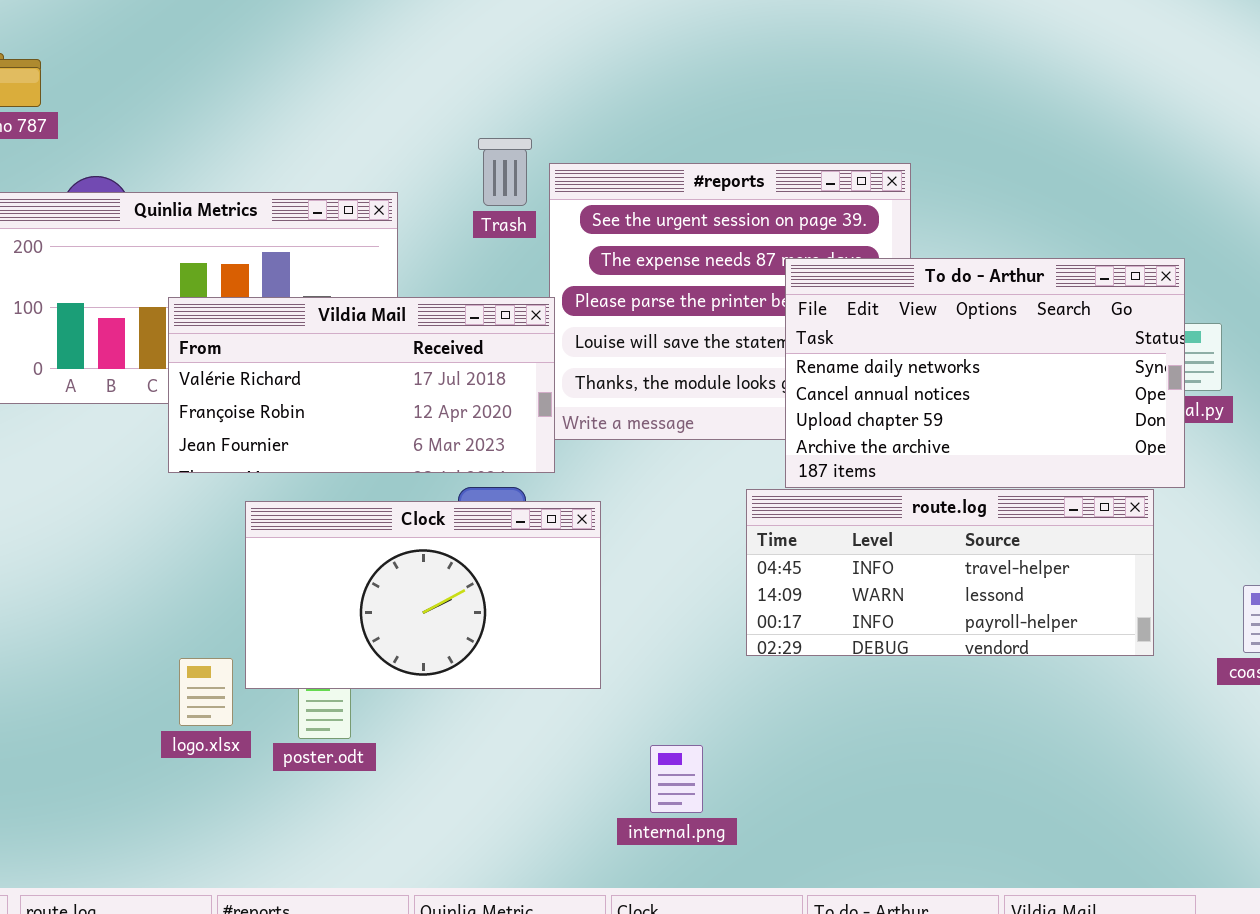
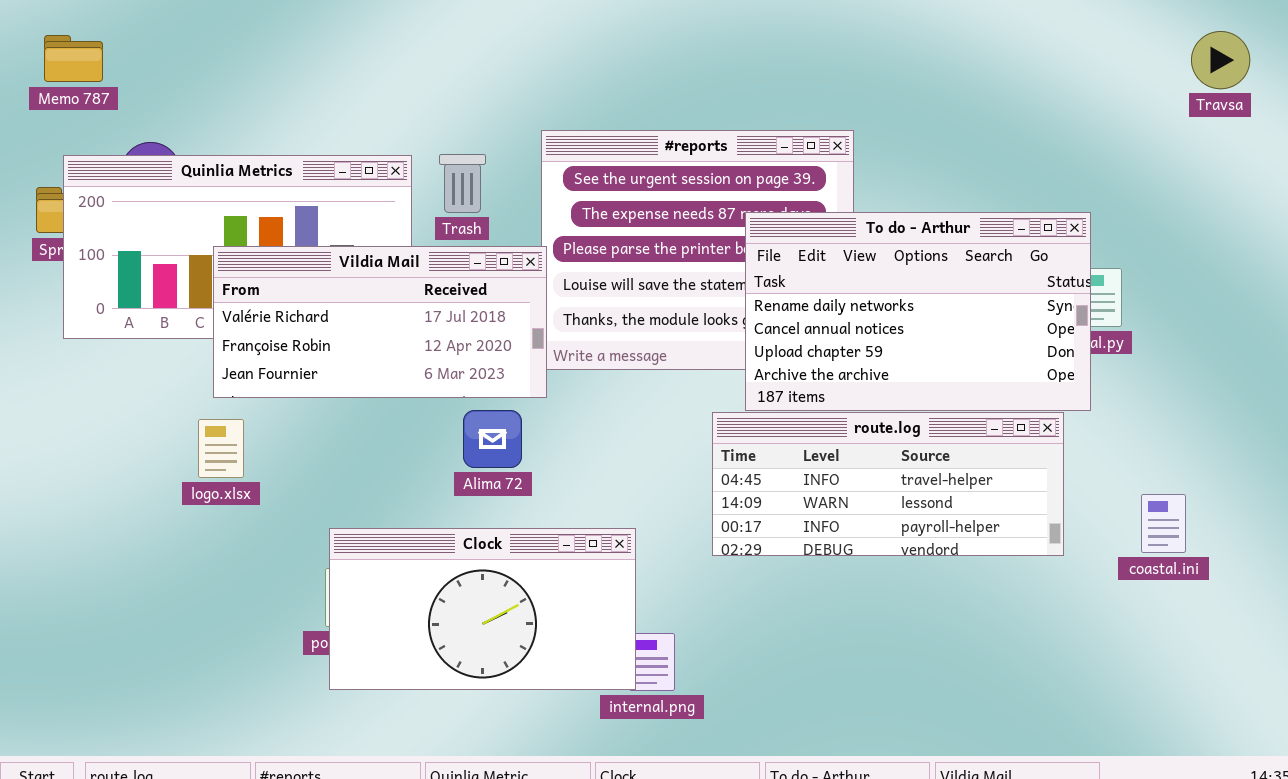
Trash: [478,138,532,206] -> [439,154,486,213], moved
Clock: [245,501,601,689] -> [329,528,636,690], moved
logo.xlsx: [179,658,233,726] -> [198,419,244,478], moved

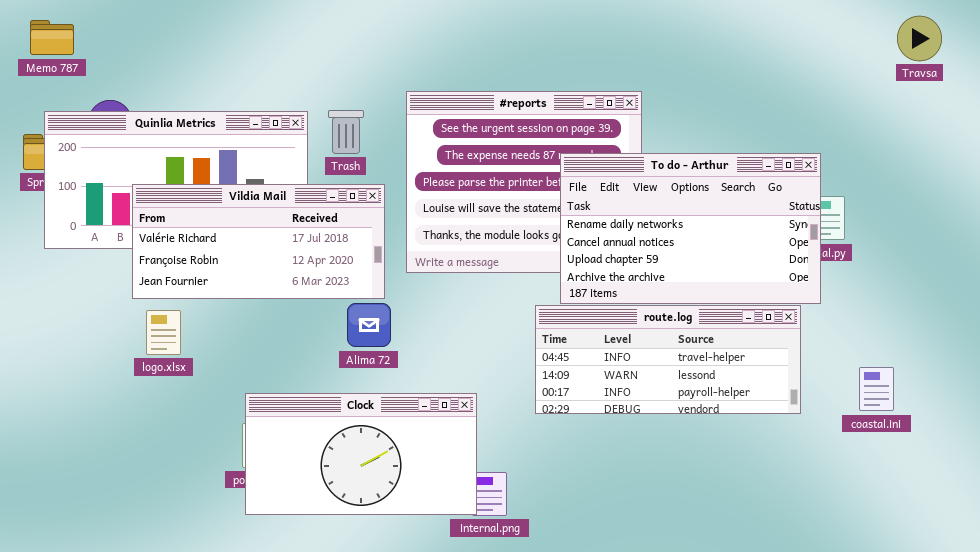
Vildia Mail: [213,246,547,398] -> [132,184,385,299], moved

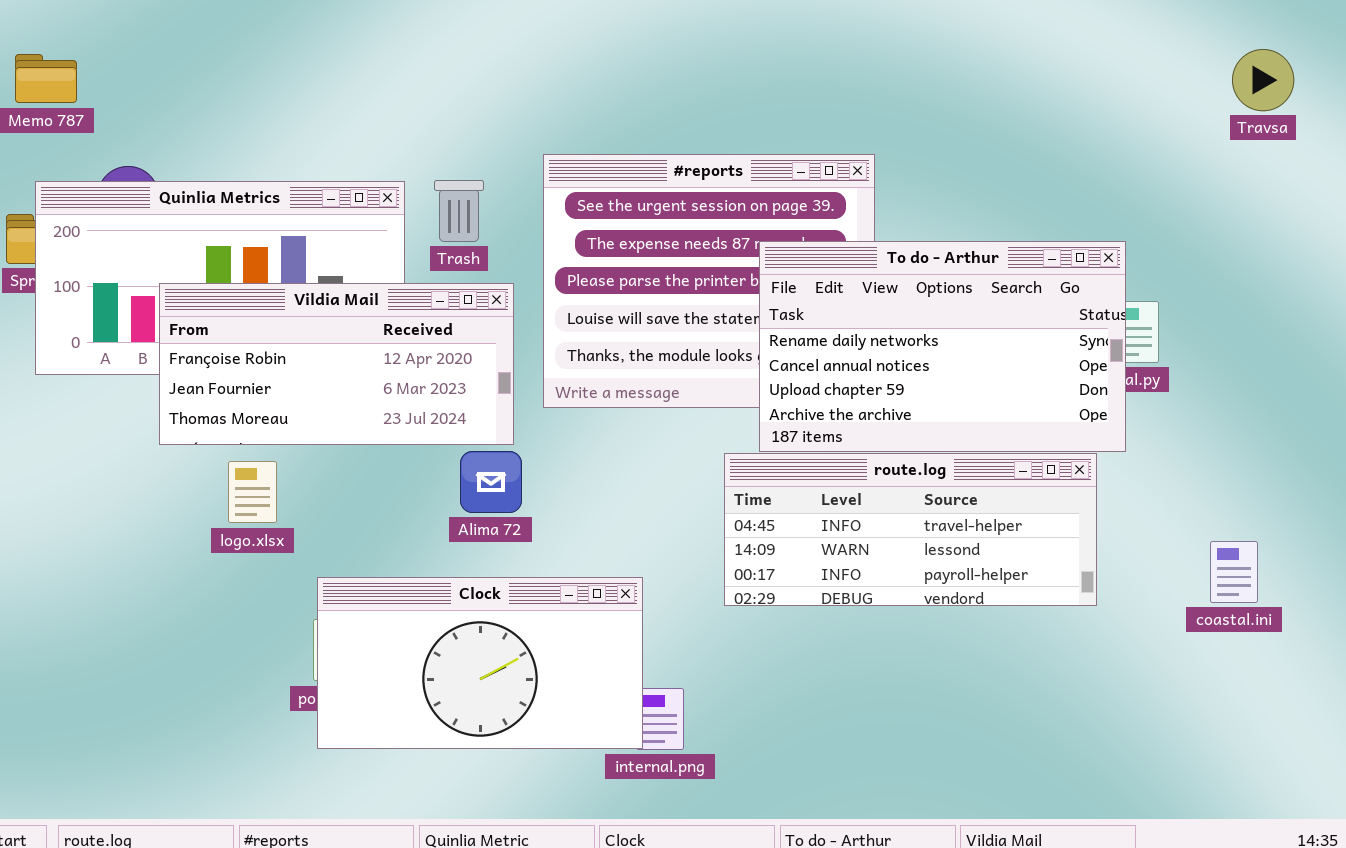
Vildia Mail: [132,184,385,299] -> [159,283,514,445], scrolled down 1 row
logo.xlsx: [146,310,181,355] -> [228,461,277,523], moved
coastal.ini: [859,367,894,411] -> [1210,541,1258,603], moved

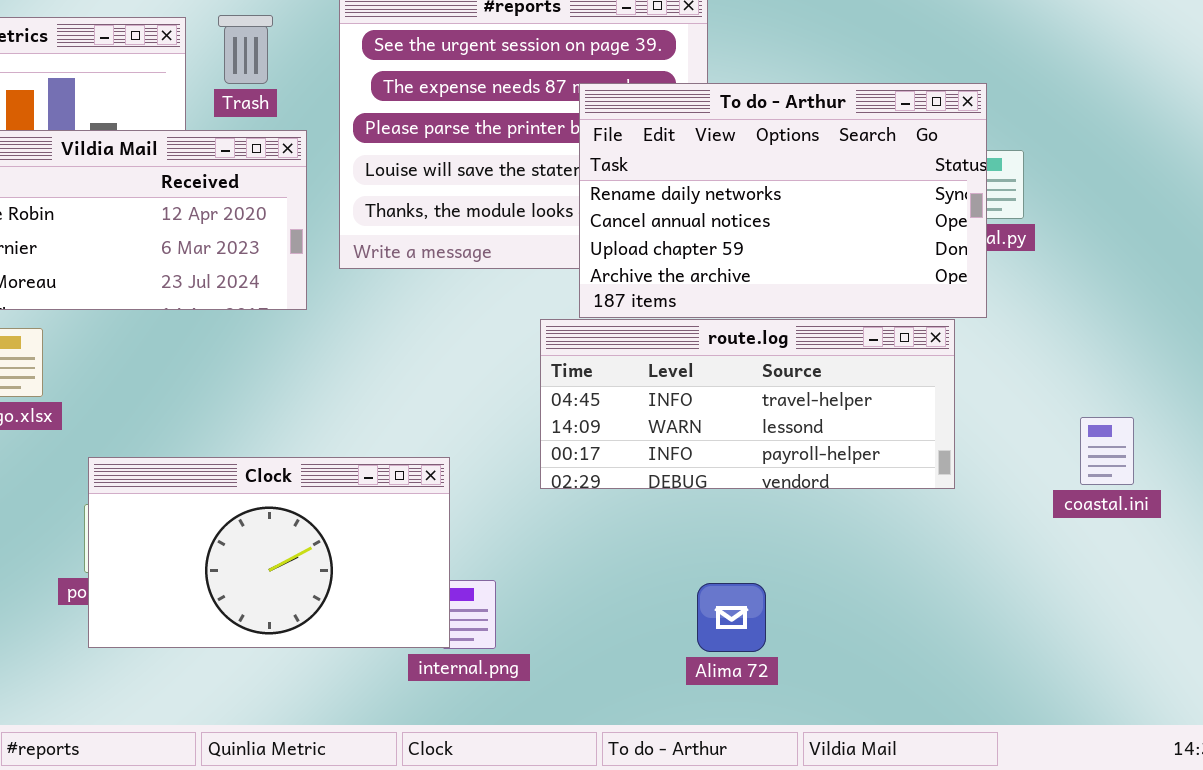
Alima 72: [460,451,522,513] -> [697,583,766,652], moved

